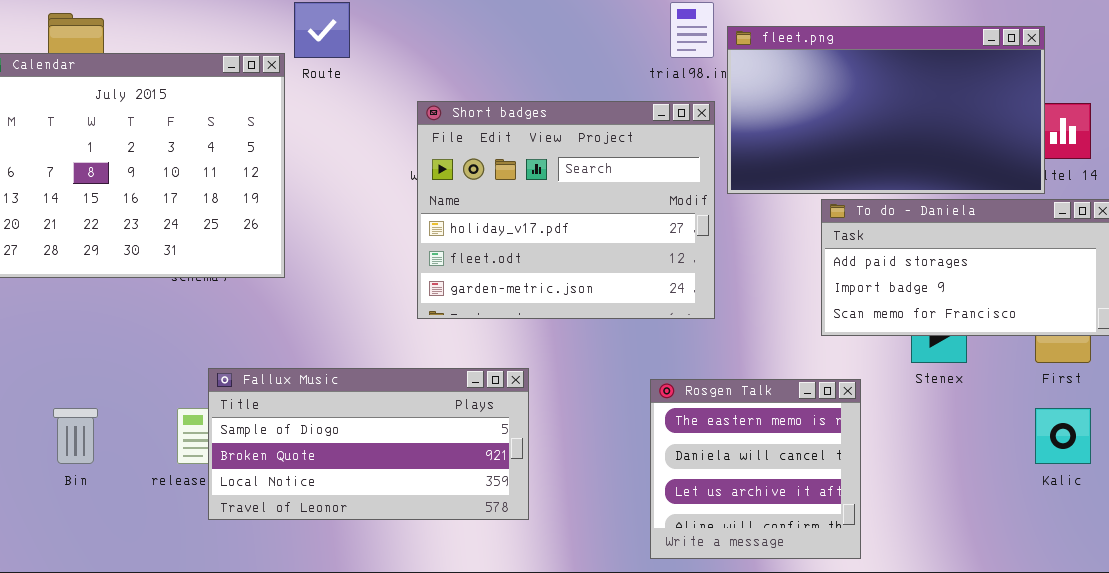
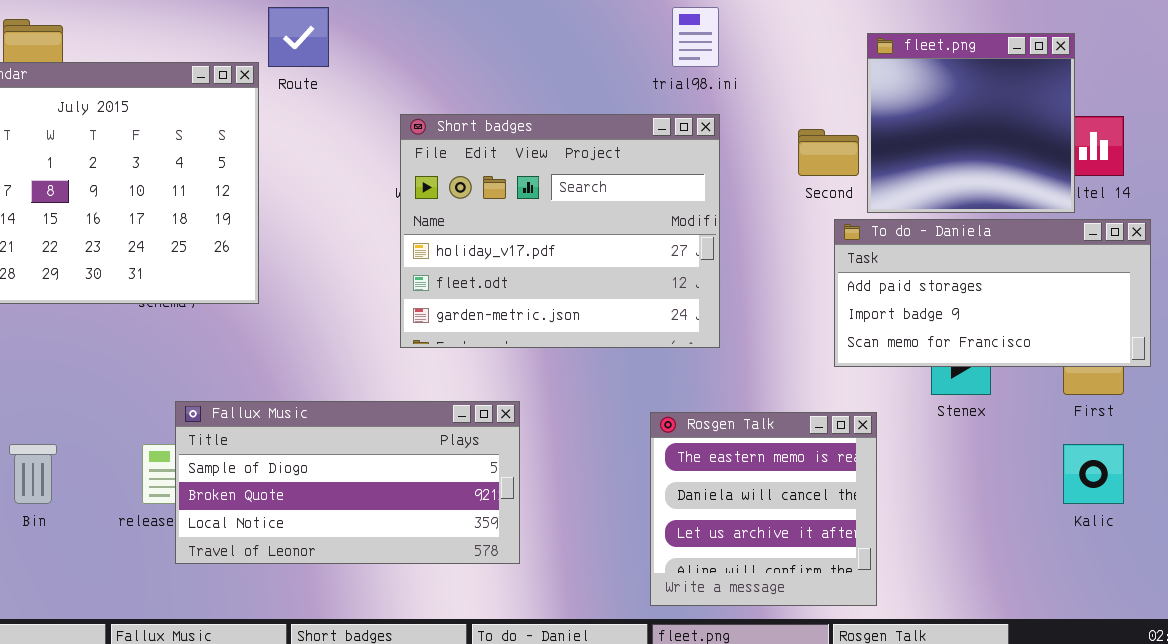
fleet.png: [727,26,1045,194] -> [867,33,1075,213], resized

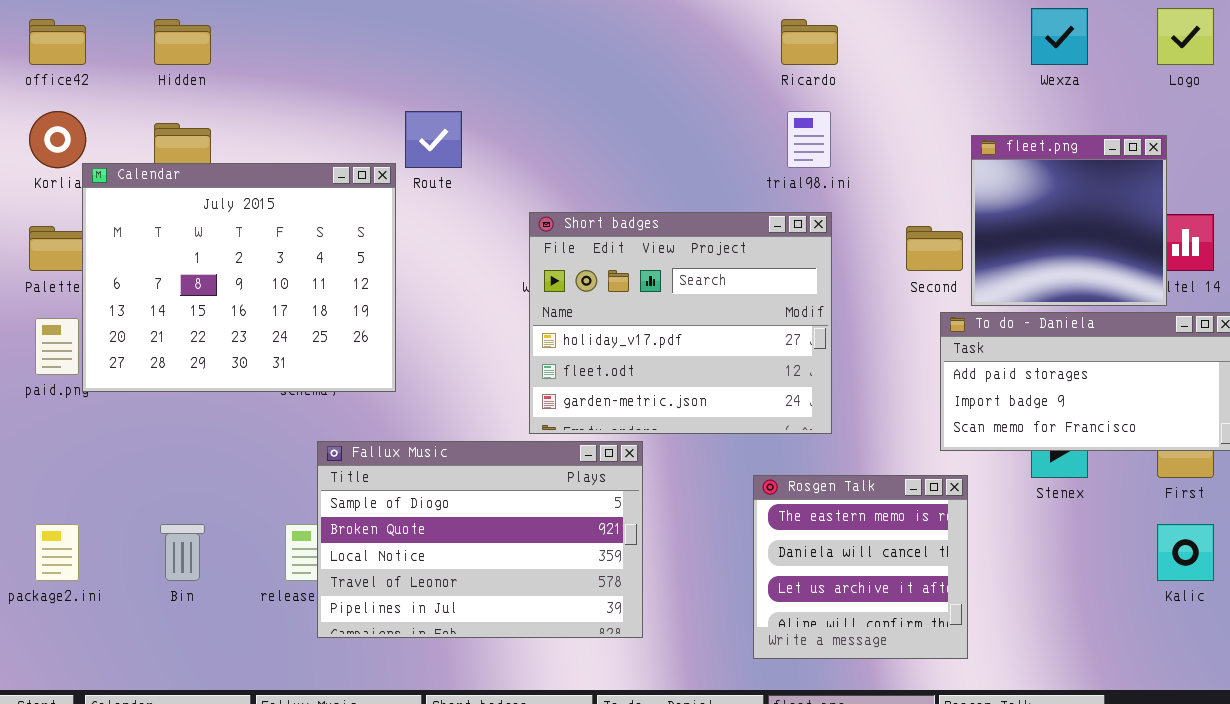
Fallux Music: [175,401,520,564] -> [317,441,643,638], resized
Rosgen Talk: [650,412,877,606] -> [753,475,968,659], moved

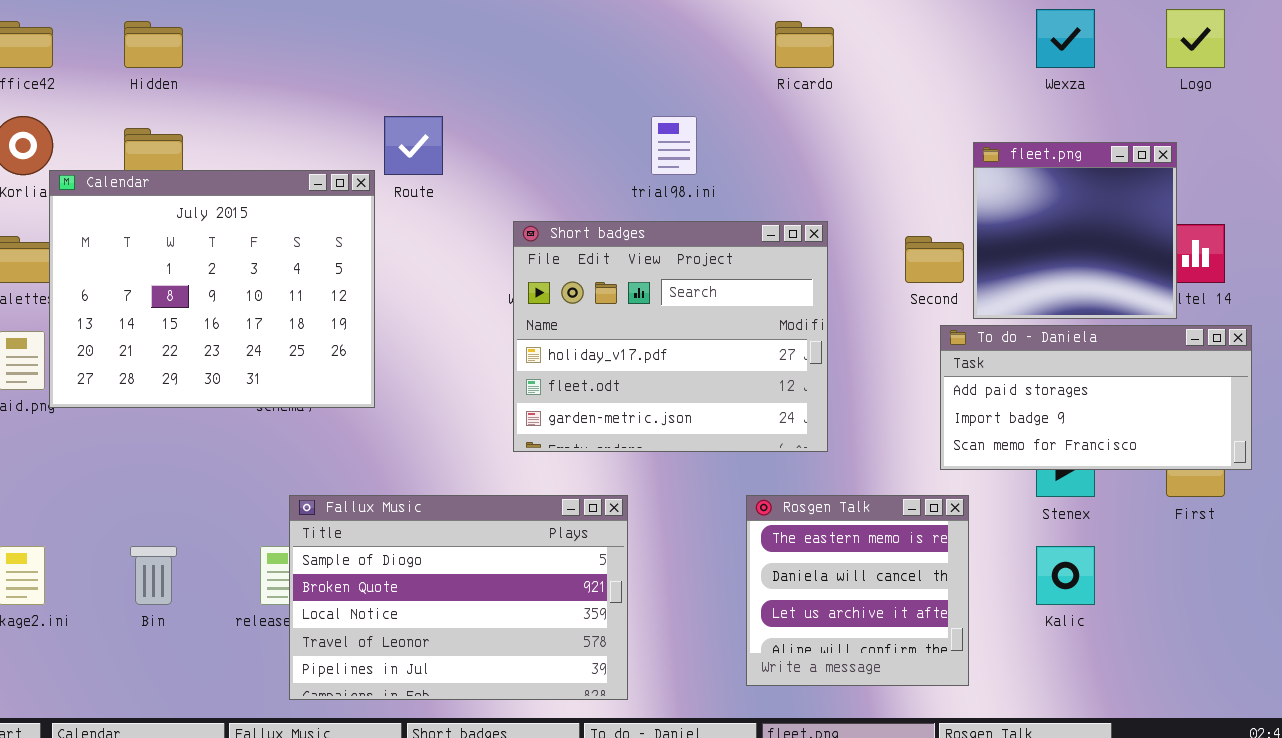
trial98.ini: [787,111,831,168] -> [651,116,697,175], moved
Fallux Music: [317,441,643,638] -> [289,495,628,700], moved
Kalic: [1157,524,1214,581] -> [1036,546,1095,605], moved

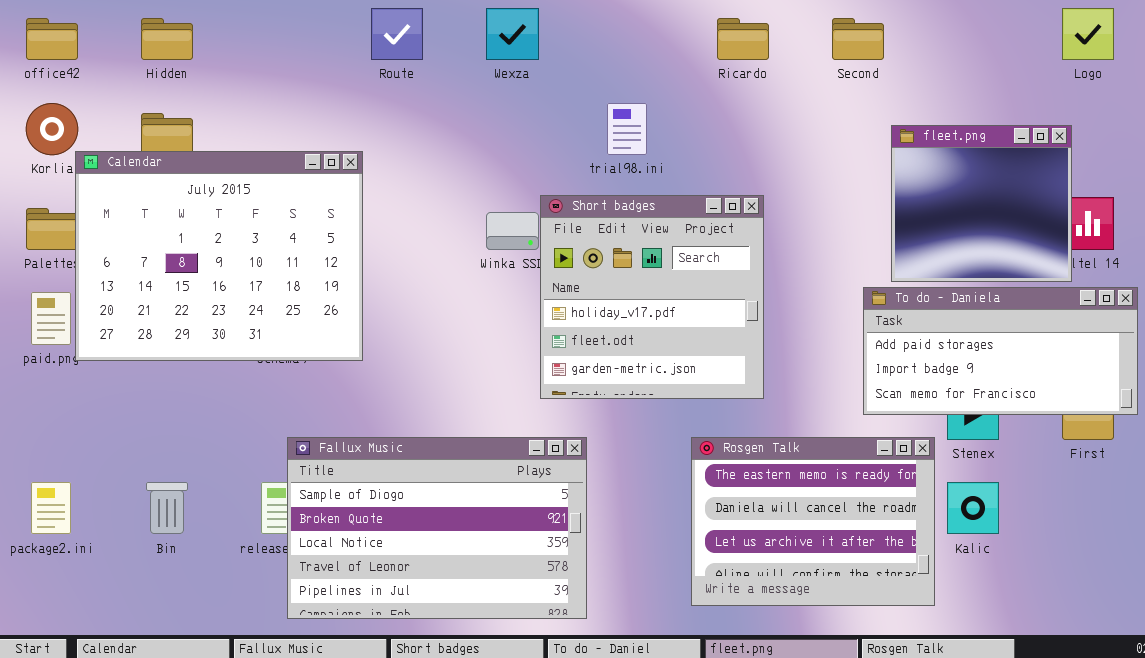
Wexza: [1036,9,1095,68] -> [486,8,539,60], moved
Route: [384,116,443,175] -> [371,8,423,60], moved
Short badges: [513,221,828,452] -> [540,195,764,399], resized
Second: [905,236,964,283] -> [832,18,884,60], moved
Rosgen Talk: [746,495,969,686] -> [691,437,935,606], resized

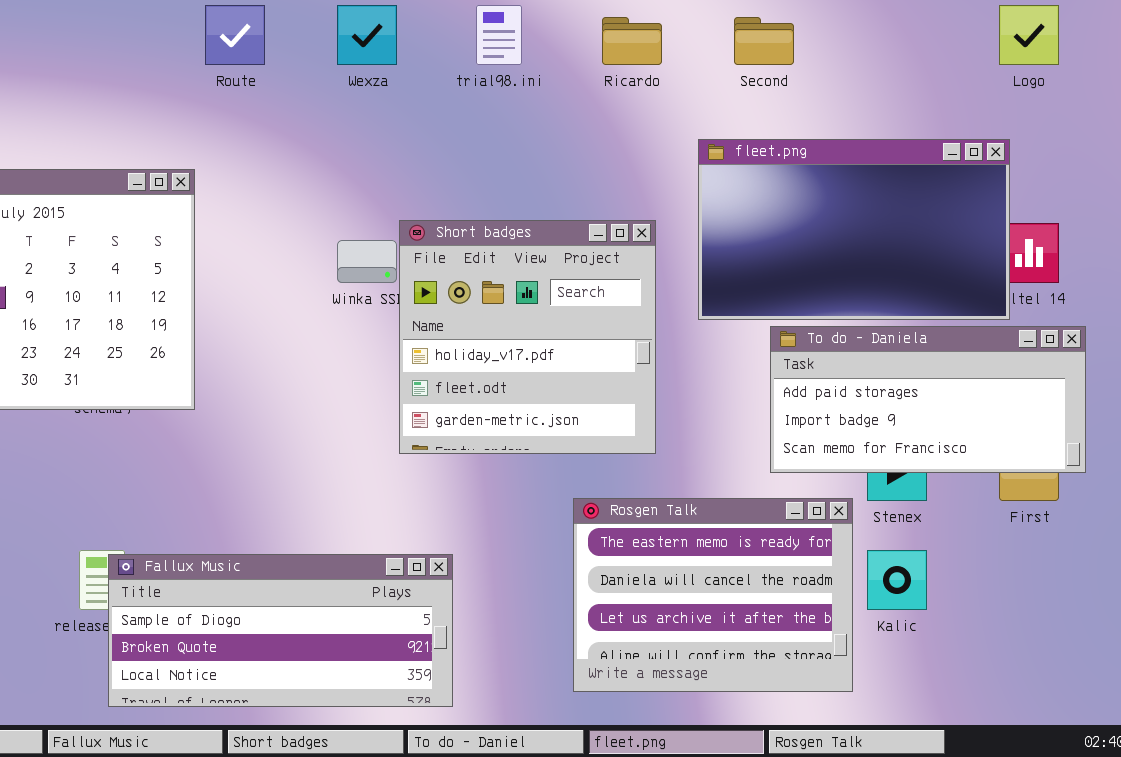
trial98.ini: [607,103,647,155] -> [476,5,522,65], moved
fleet.png: [891,125,1072,282] -> [698,139,1010,320], resized
Fallux Music: [287,437,587,619] -> [108,554,453,707], resized

